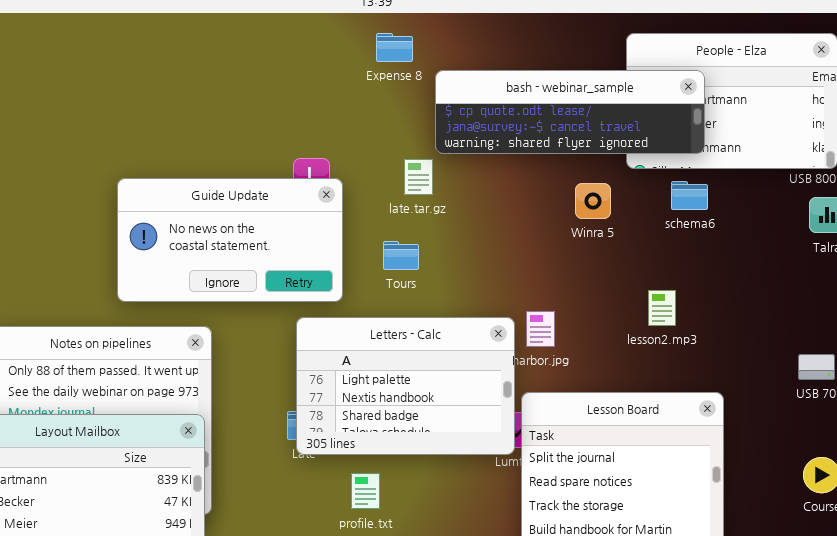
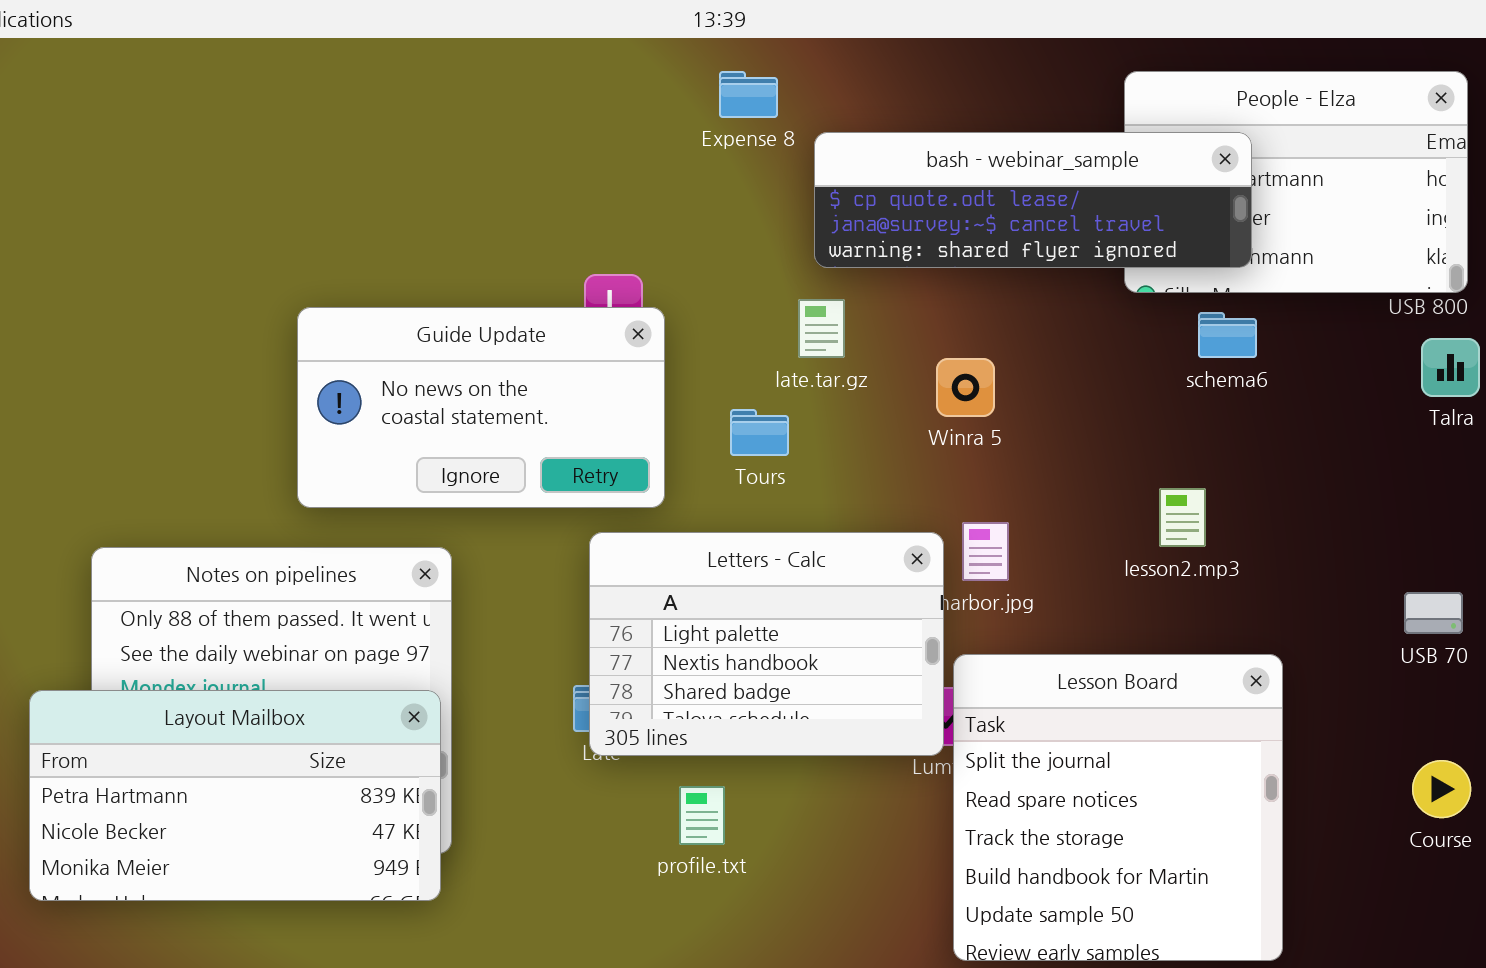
late.tar.gz: [404,159,433,195] -> [798,299,845,358], moved
Winra 5: [575,183,611,219] -> [936,358,995,417], moved

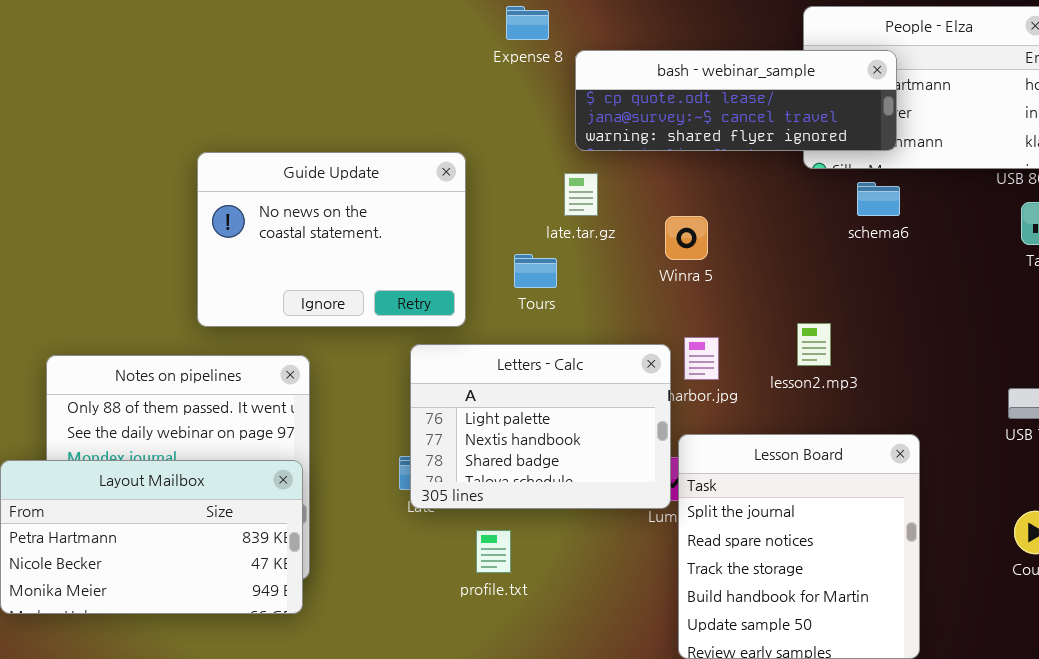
Guide Update: [297,307,665,508] -> [197,152,466,327], resized
lesson2.mp3: [1159,488,1206,547] -> [797,323,831,366], moved

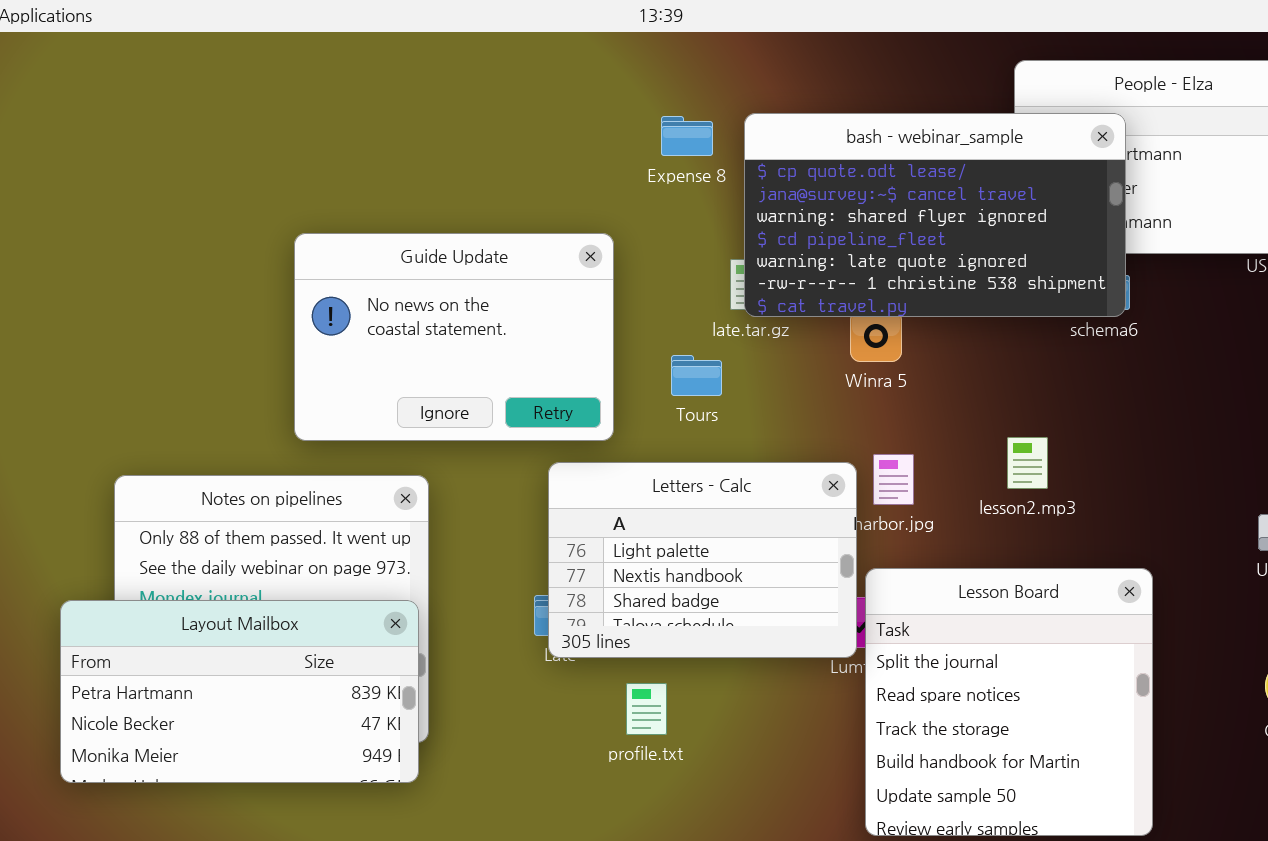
Expense 8: [506,6,549,40] -> [661,116,713,156], moved
bash - webinar_sample: [575,50,897,151] -> [744,113,1126,317], resized

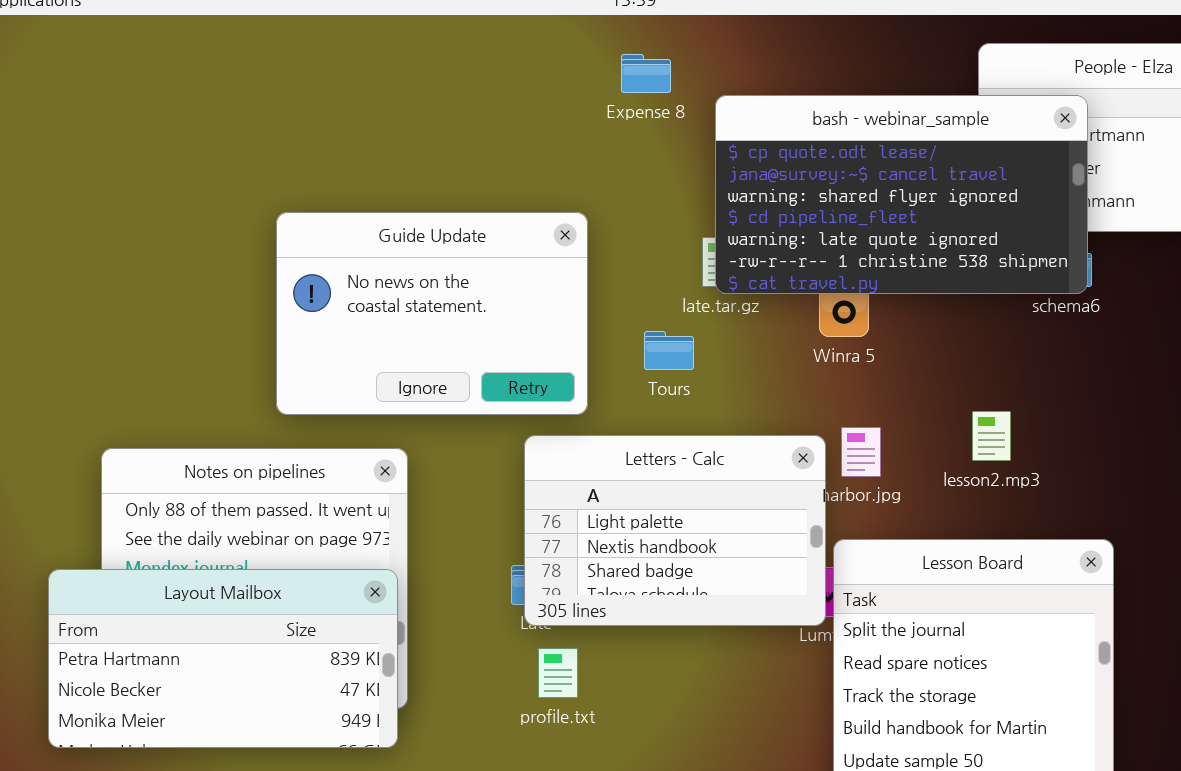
Expense 8: [661,116,713,156] -> [621,54,671,93], moved
profile.txt: [626,683,667,735] -> [538,648,578,698], moved

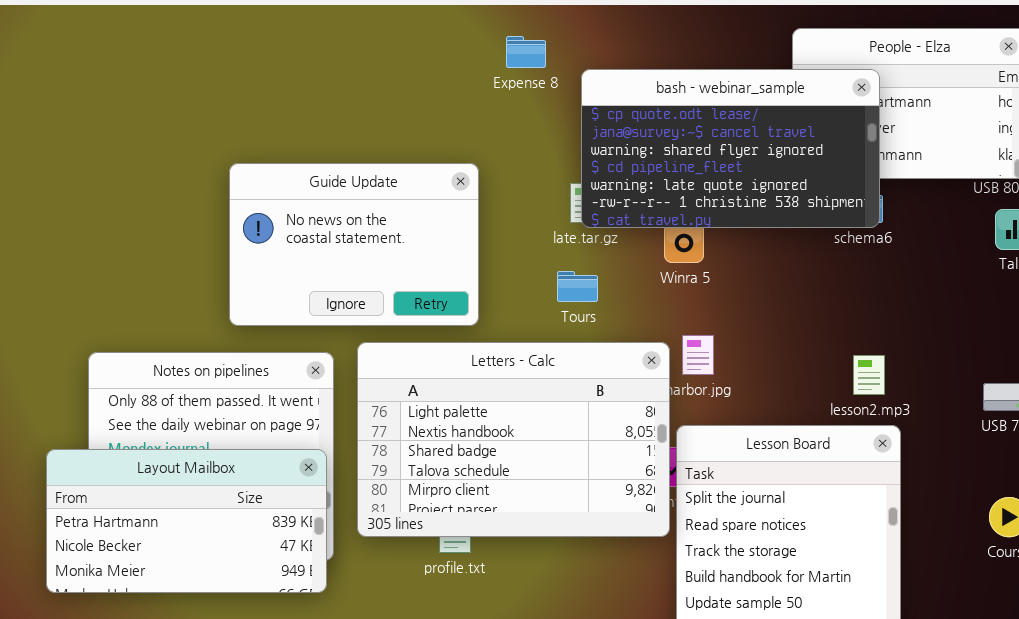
Tours: [644,331,694,370] -> [557,271,598,302], moved
lesson2.mp3: [972,411,1011,461] -> [853,355,885,395], moved
Letters - Calc: [524,435,826,626] -> [357,342,670,537], resized

